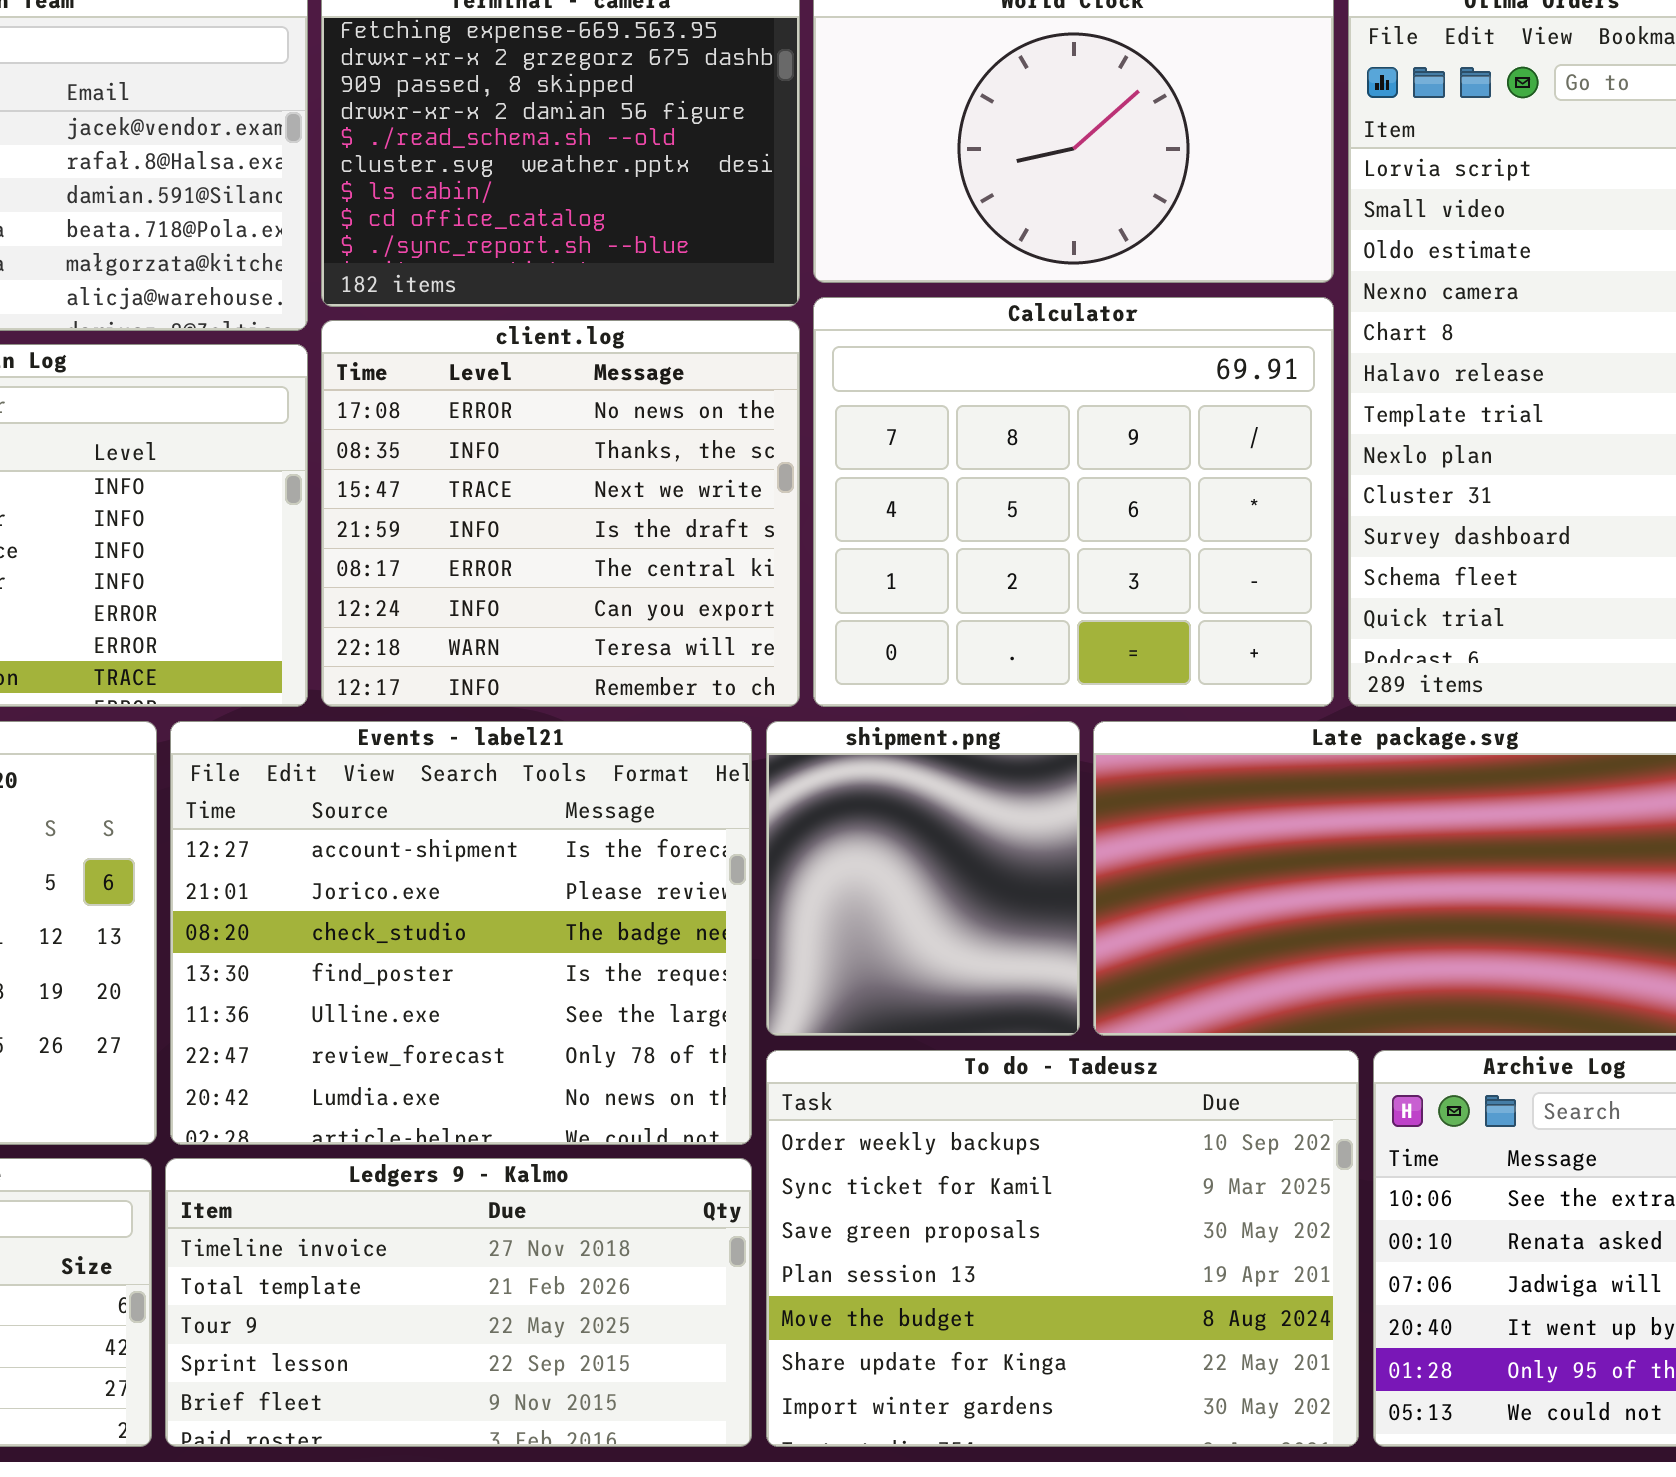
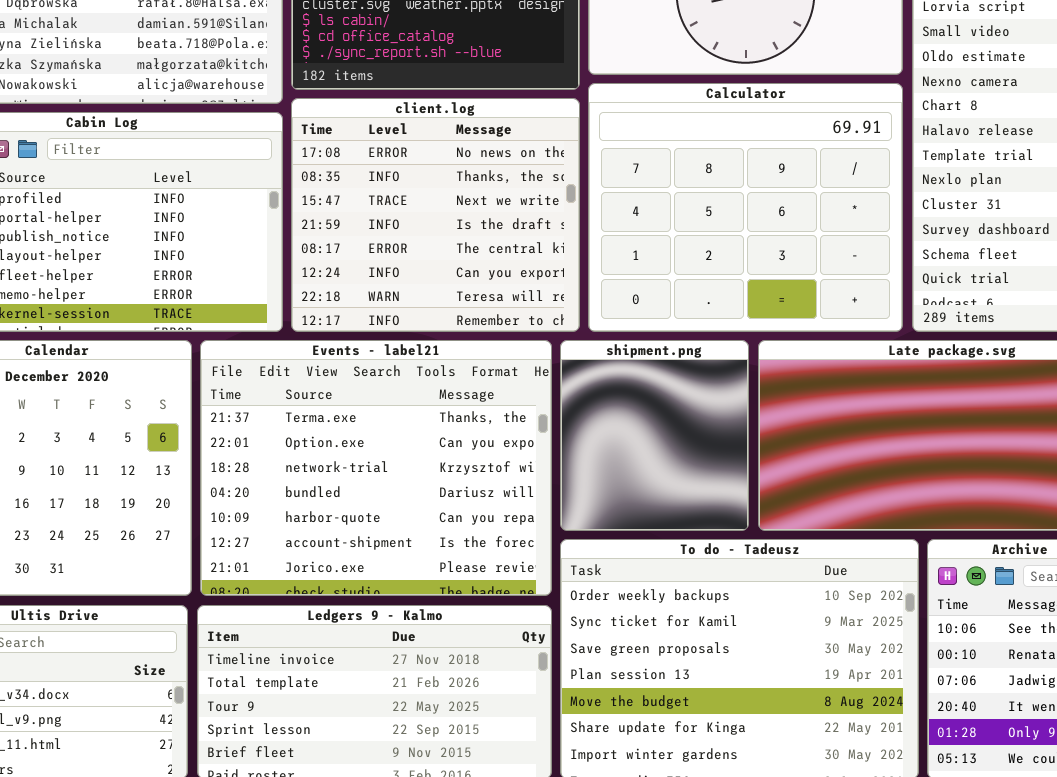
Events - label21: [170,721,752,1145] -> [200,340,552,596], scrolled up 5 rows

